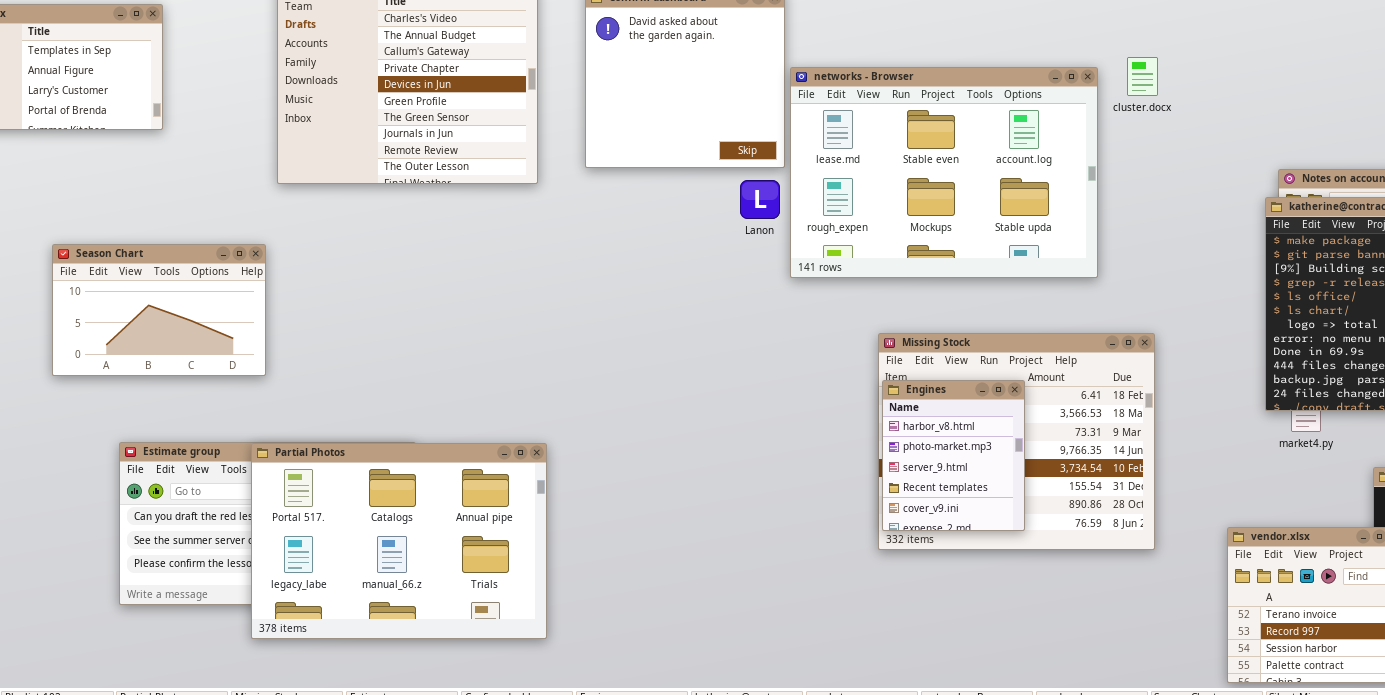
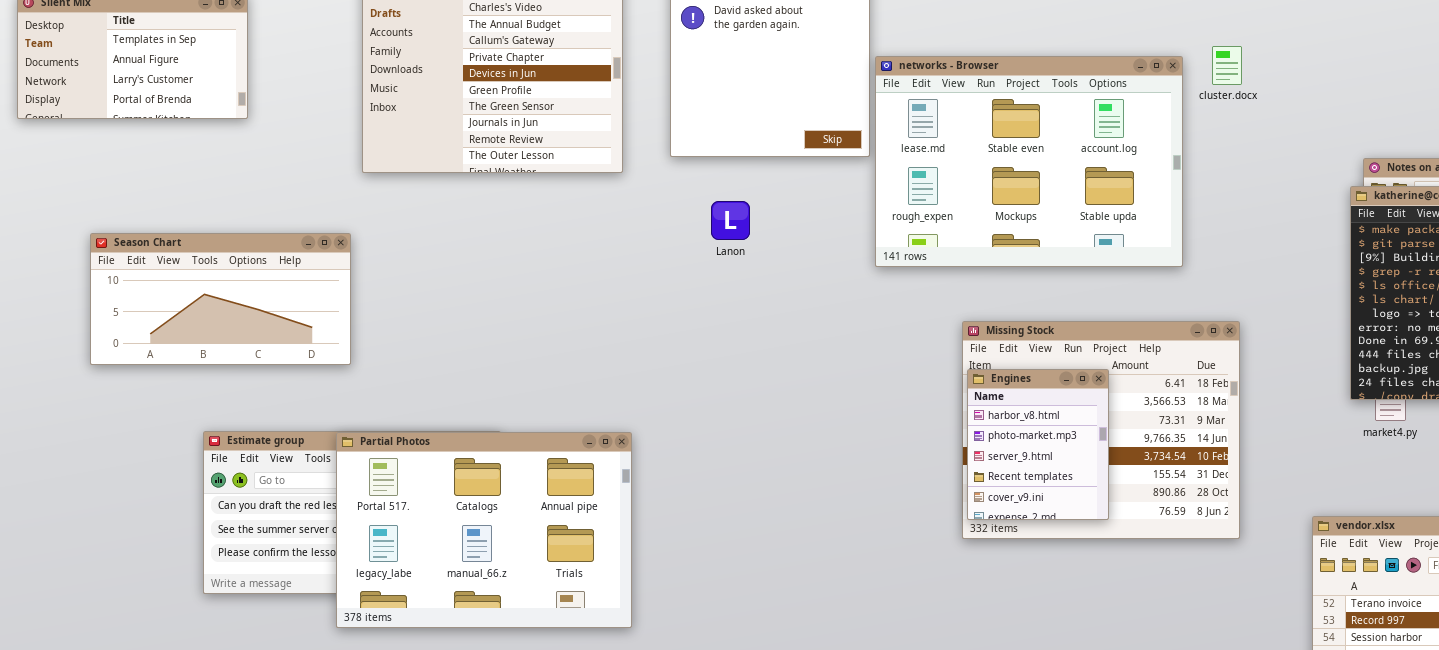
Lanon: [740,180,780,219] -> [711,201,750,240], moved
Season Chart: [52,244,266,376] -> [90,233,351,365], resized

